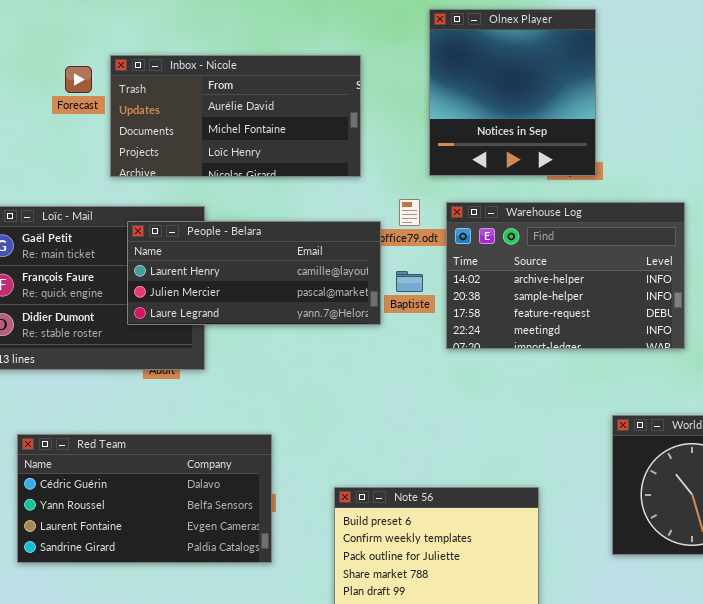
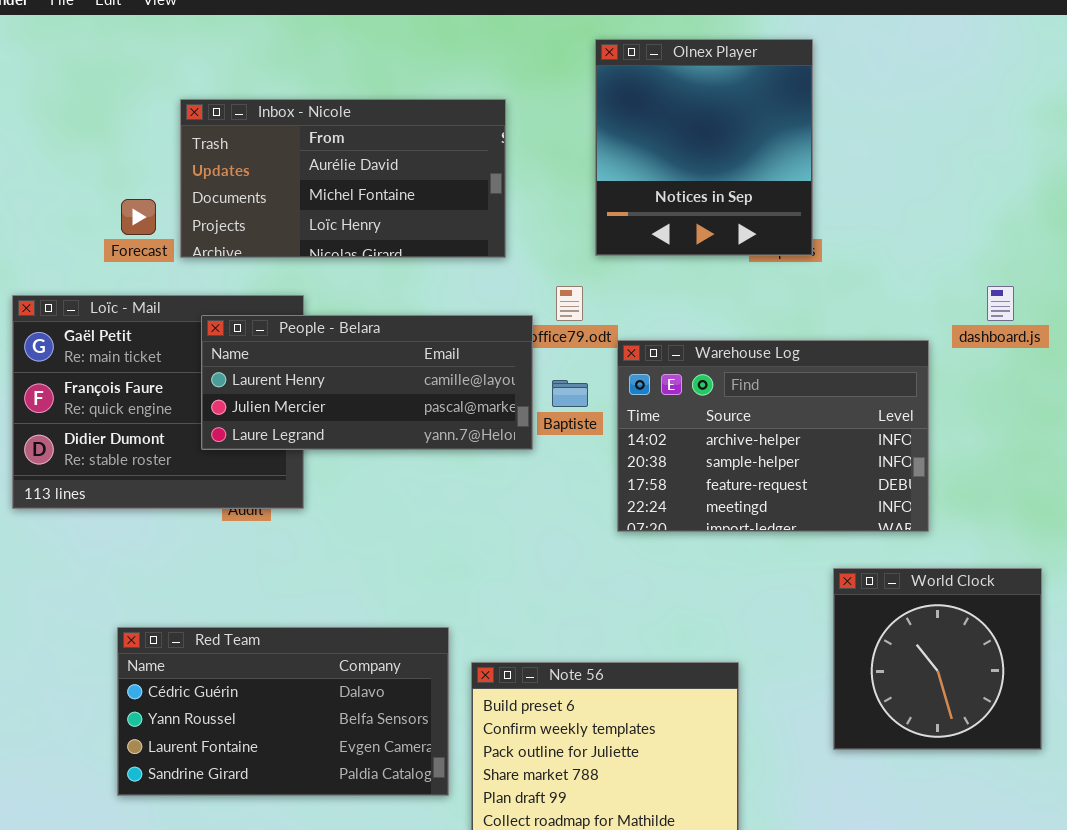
Forecast: [65,66,92,93] -> [121,199,156,235], moved
Warehouse Log: [446,202,685,349] -> [617,340,929,532], moved
Red Team: [17,434,272,563] -> [117,627,449,796], moved

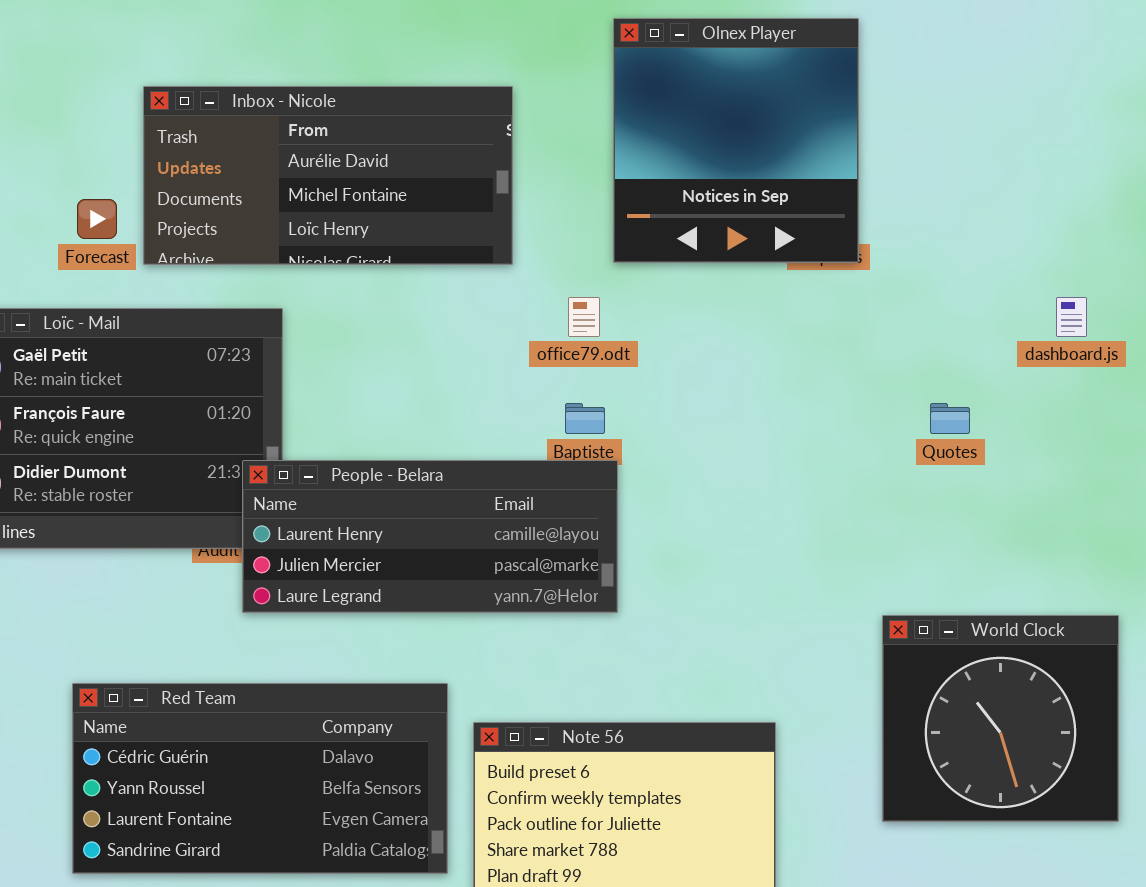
People - Belara: [201,315,533,450] -> [242,460,618,613], moved
Warehouse Log: [617,340,929,532] -> none, closed

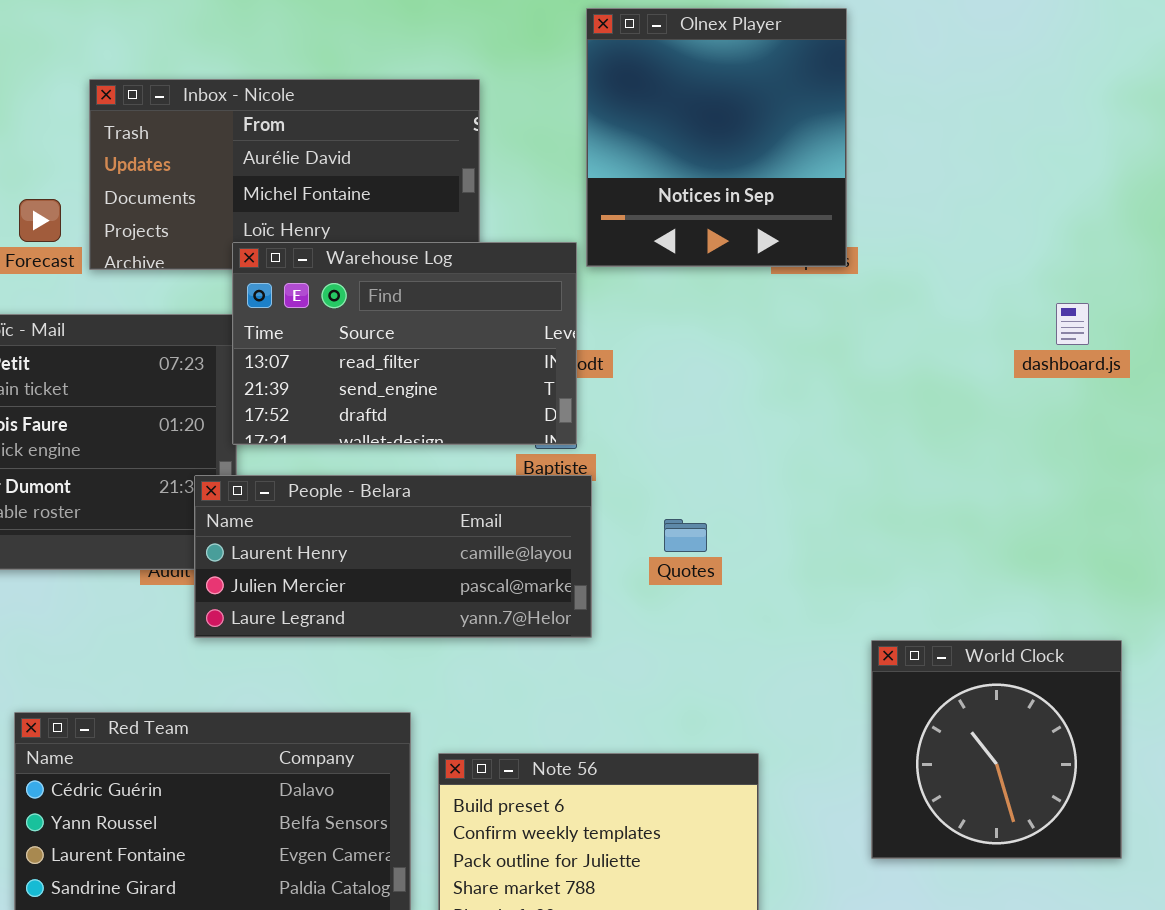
Warehouse Log: none -> [232,242,577,445], opened
Quotes: [930,403,970,434] -> [664,519,707,552], moved

